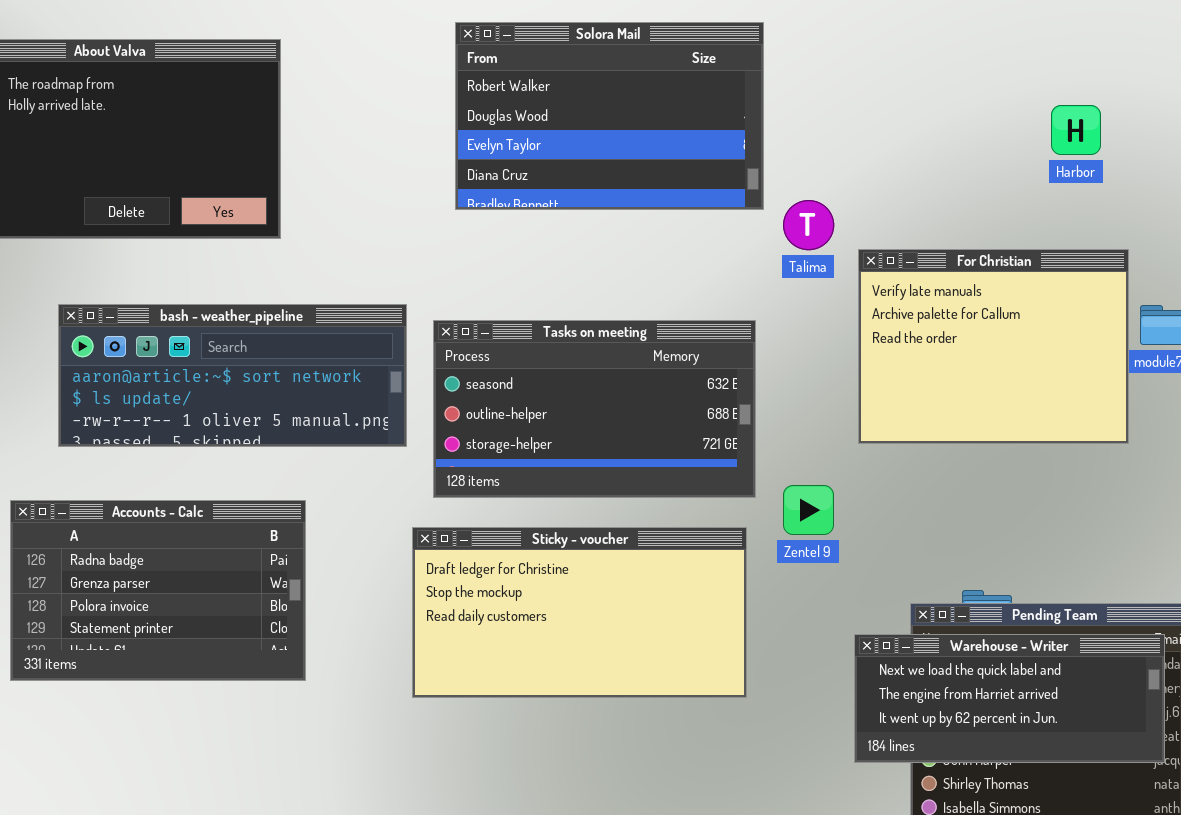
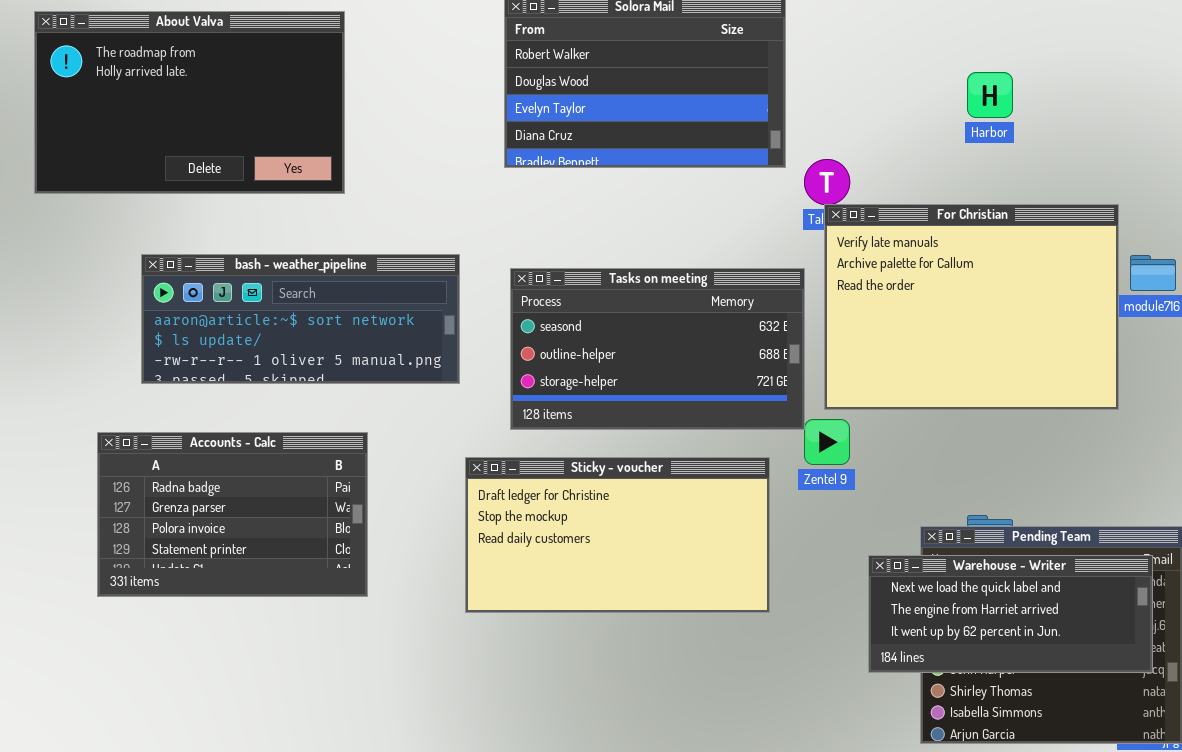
Harbor: [1051,105,1101,155] -> [967,72,1013,118], moved
For Christian: [858,249,1129,444] -> [824,204,1119,410], resized
Tasks on meeting: [433,320,756,498] -> [510,268,805,430], moved

